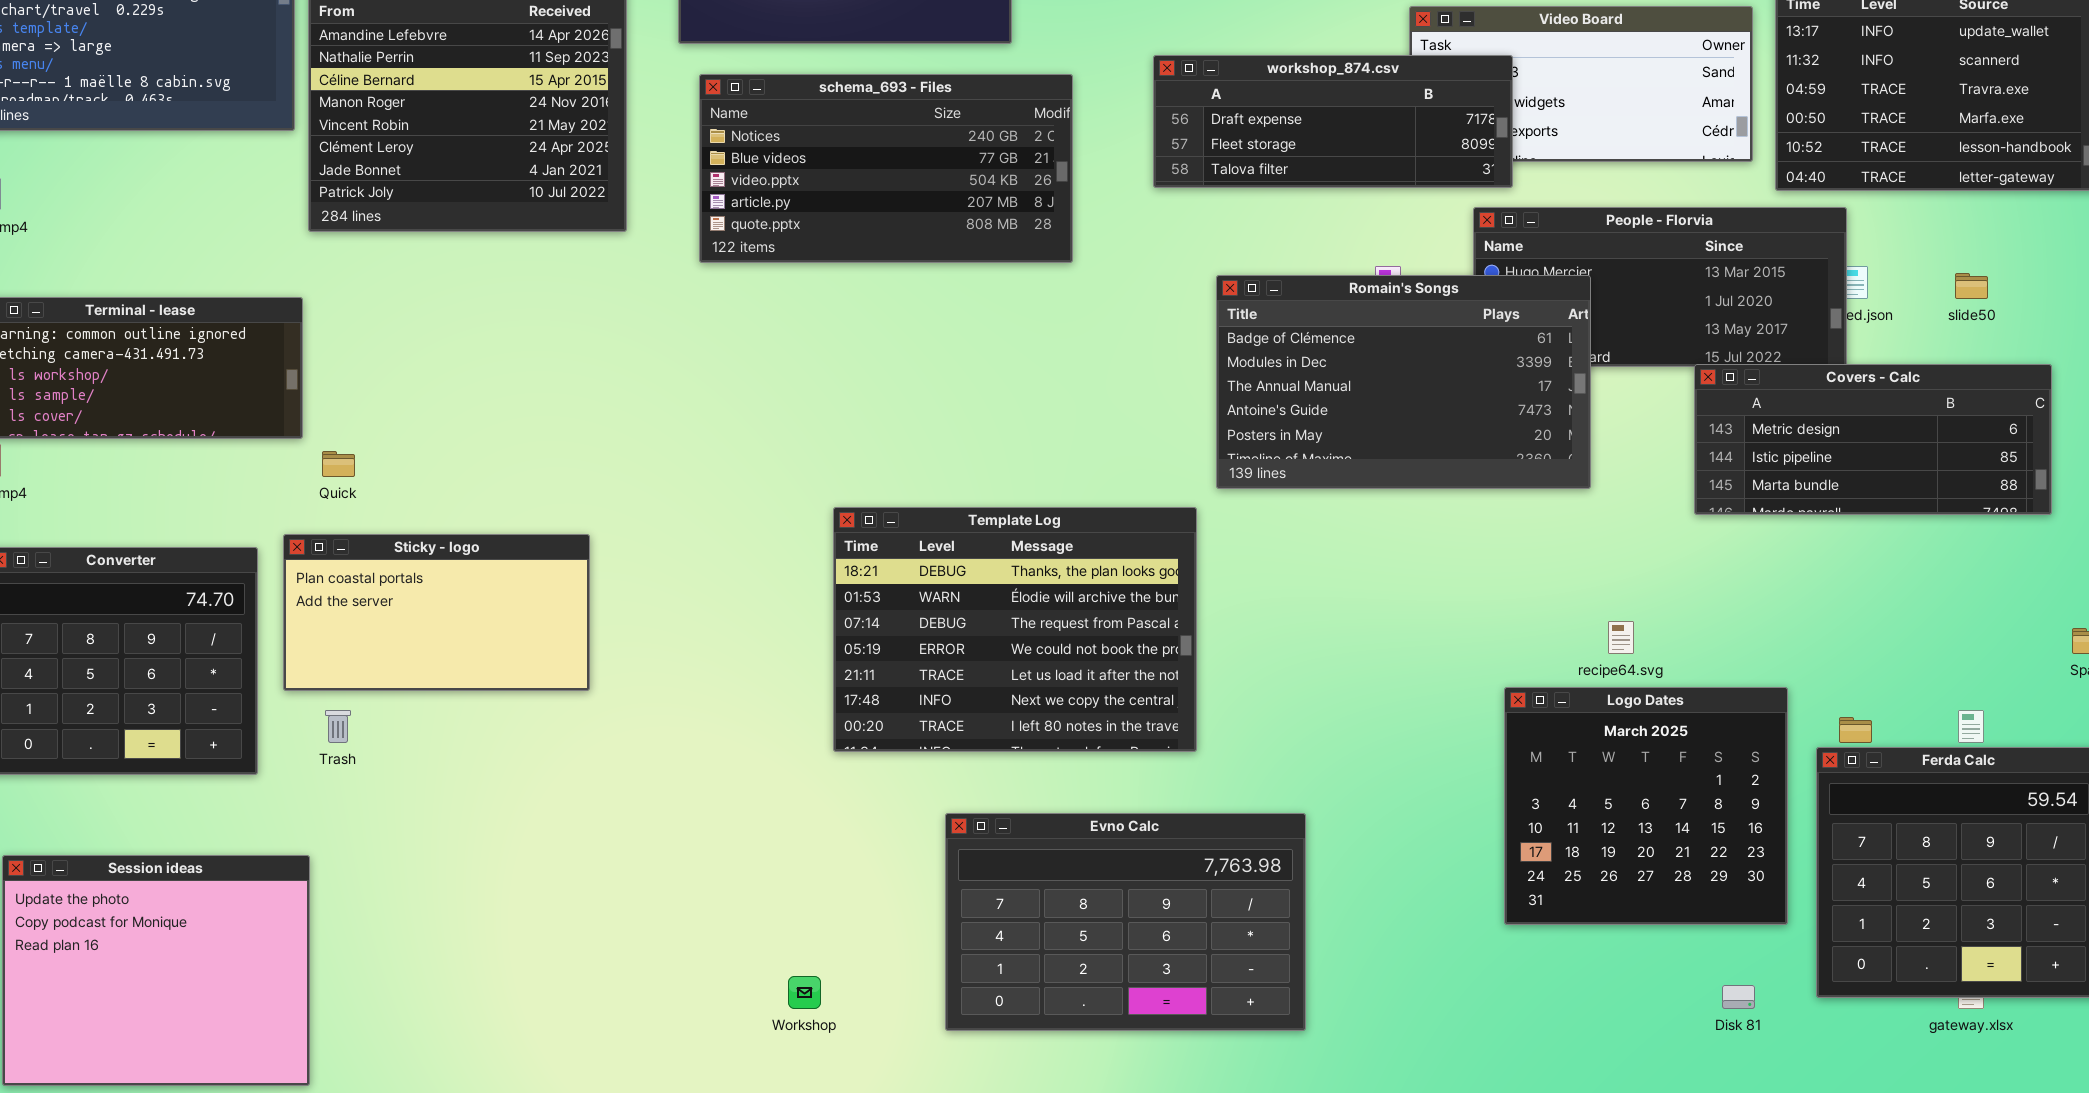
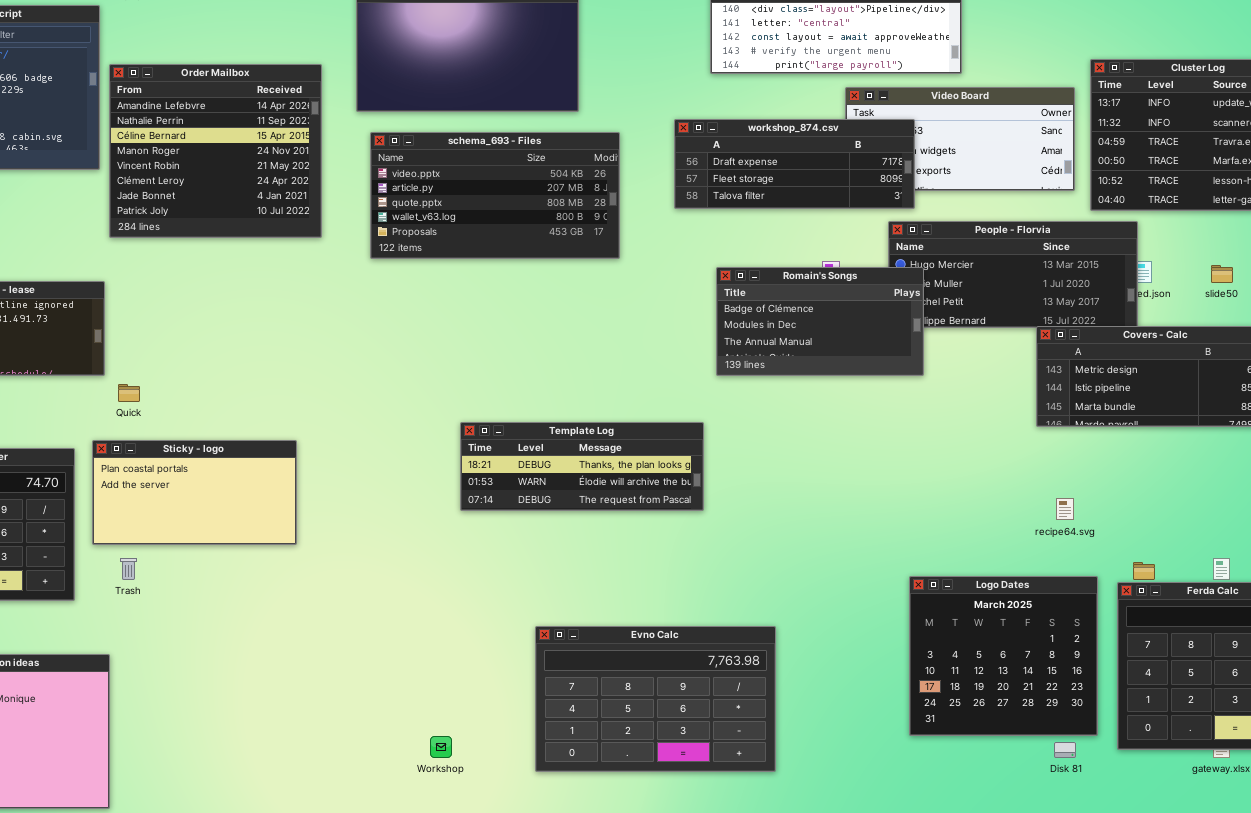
schema_693 - Files: [699,74,1073,263] -> [370,132,620,259], scrolled down 2 rows
Romain's Songs: [1216,275,1591,489] -> [716,267,924,376], resized
Template Log: [833,507,1197,752] -> [460,422,704,511], resized
recipe64.svg: [1608,621,1634,654] -> [1056,498,1074,520], moved
Logo Dates: [1504,687,1788,925] -> [909,576,1098,736], moved

